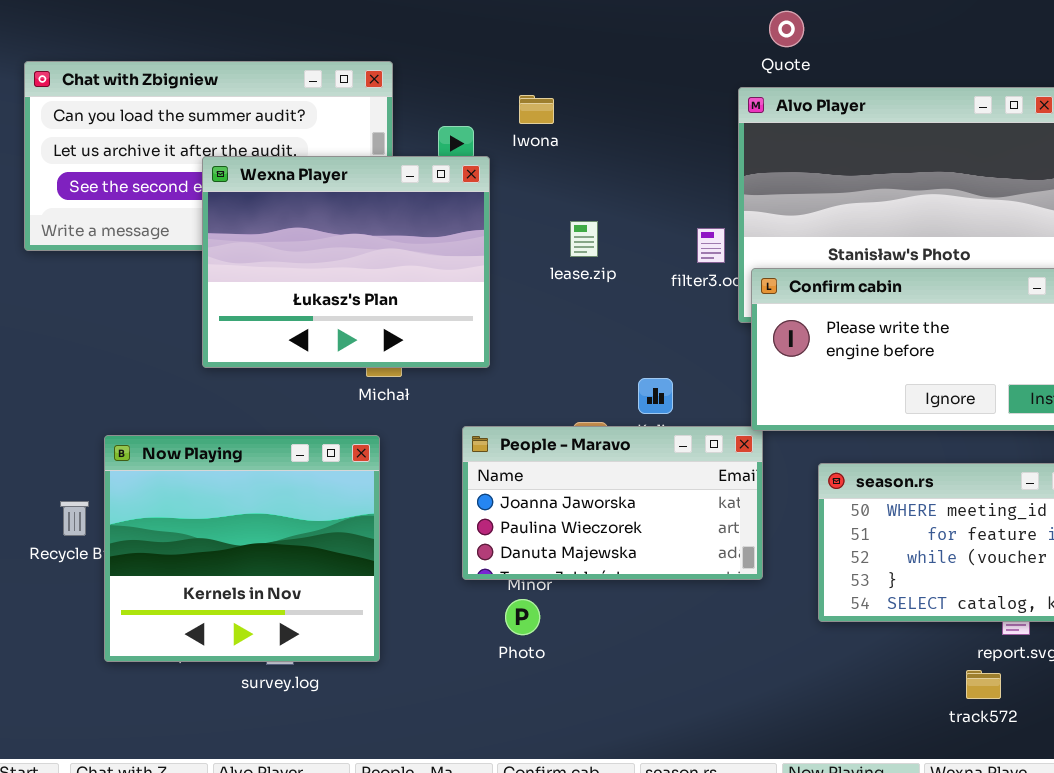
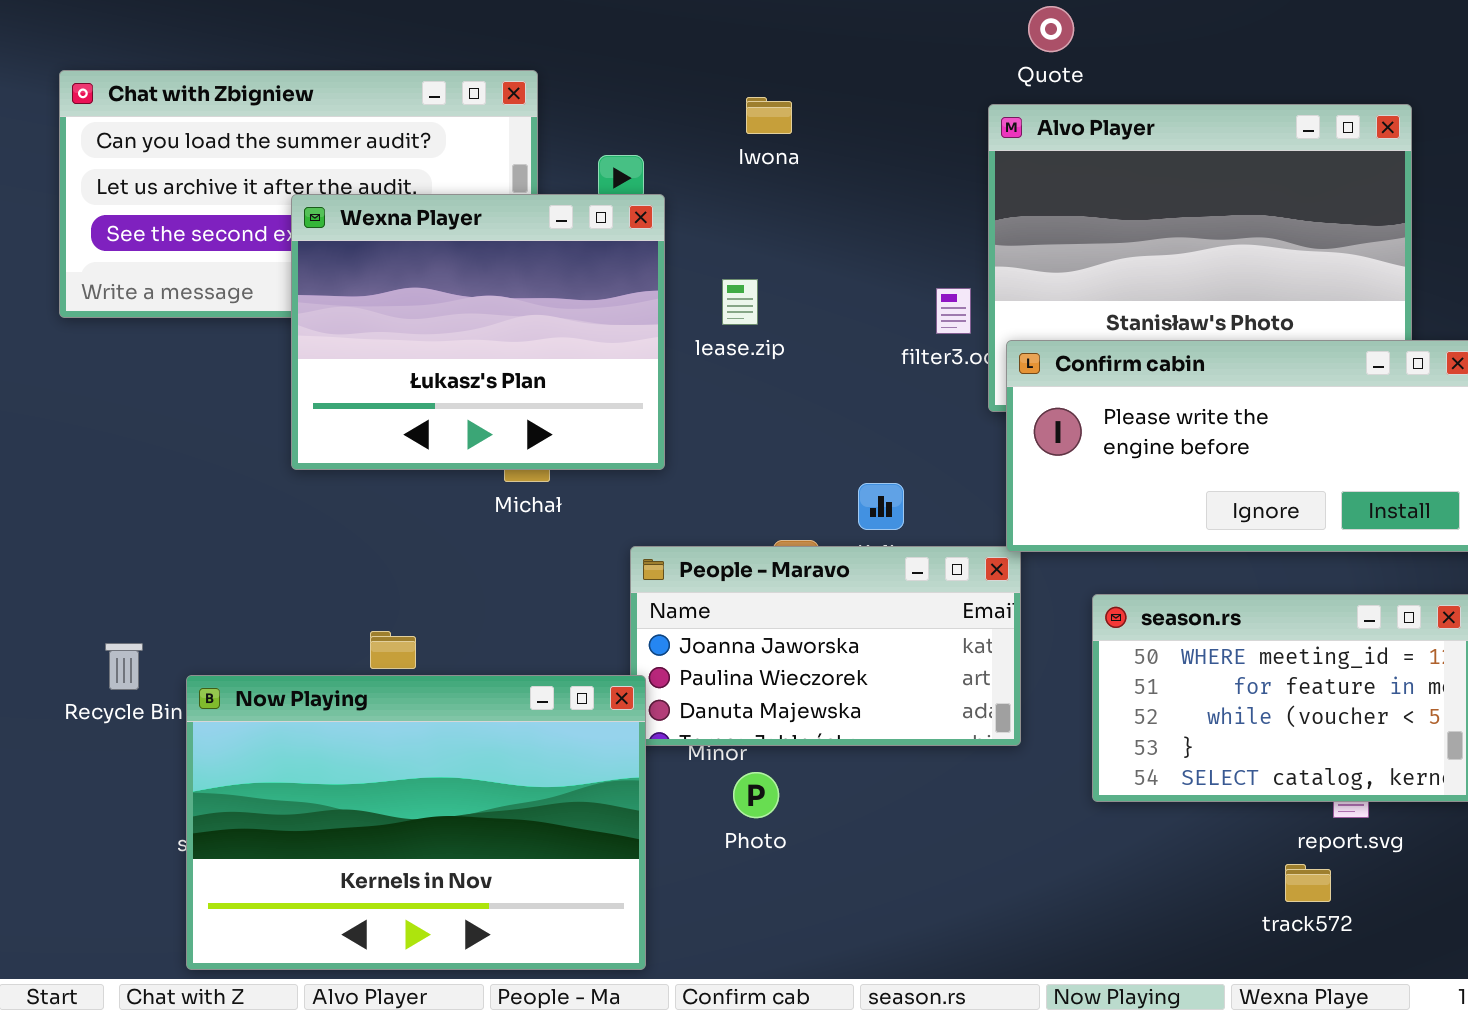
Iwona: [519,95,554,124] -> [746,97,792,134], moved
lease.zip: [570,221,598,257] -> [722,279,758,325], moved
Now Playing: [104,435,380,662] -> [186,675,646,970], moved, resized
Photo: [505,599,540,635] -> [733,772,779,818], moved

